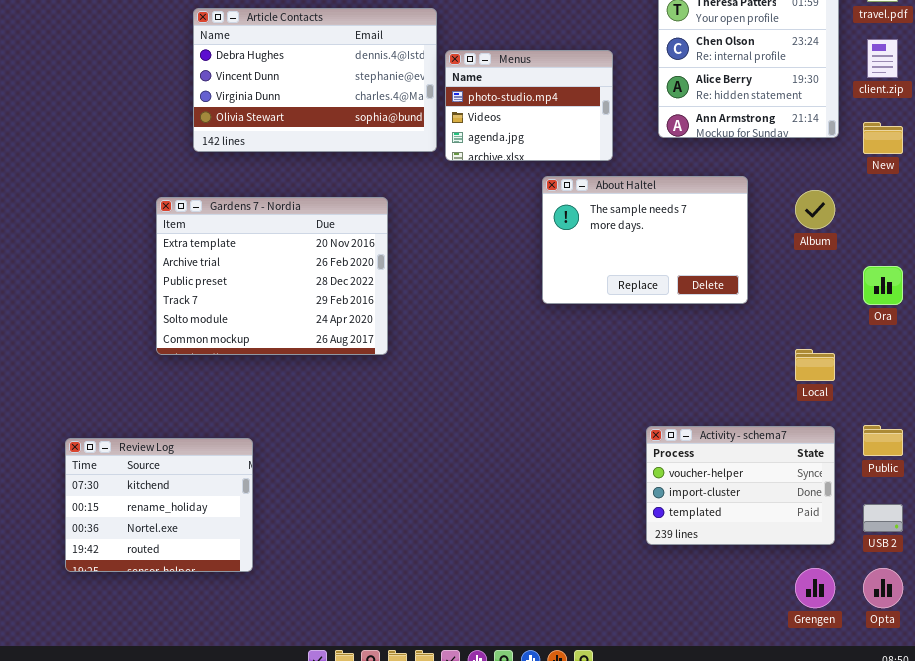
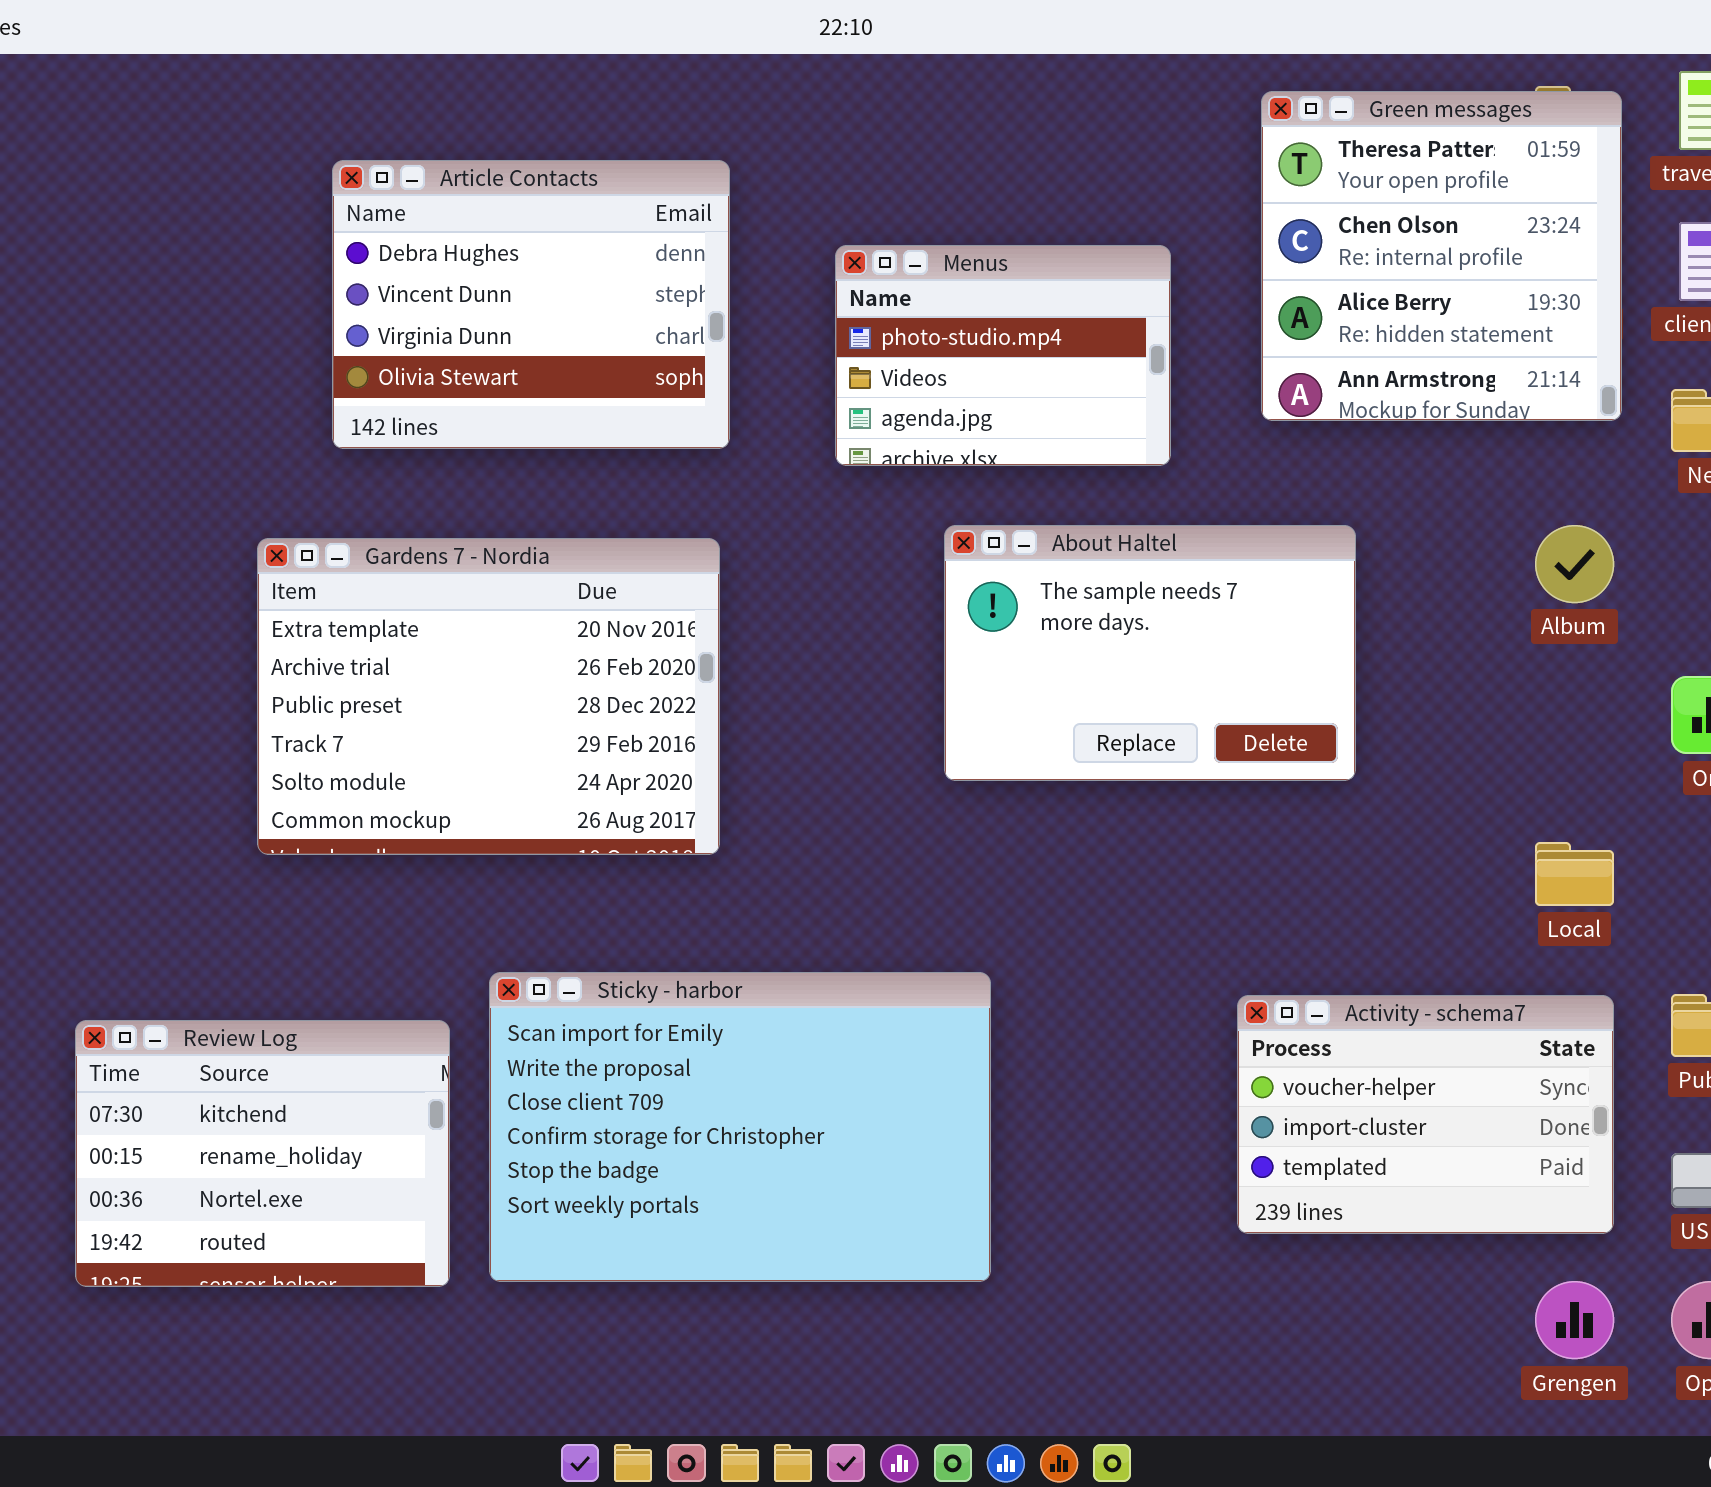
Article Contacts: [193,8,437,152] -> [332,160,730,449], resized
About Haltel: [542,176,748,304] -> [944,525,1356,781], moved
Sticky - harbor: none -> [489,972,991,1282], opened

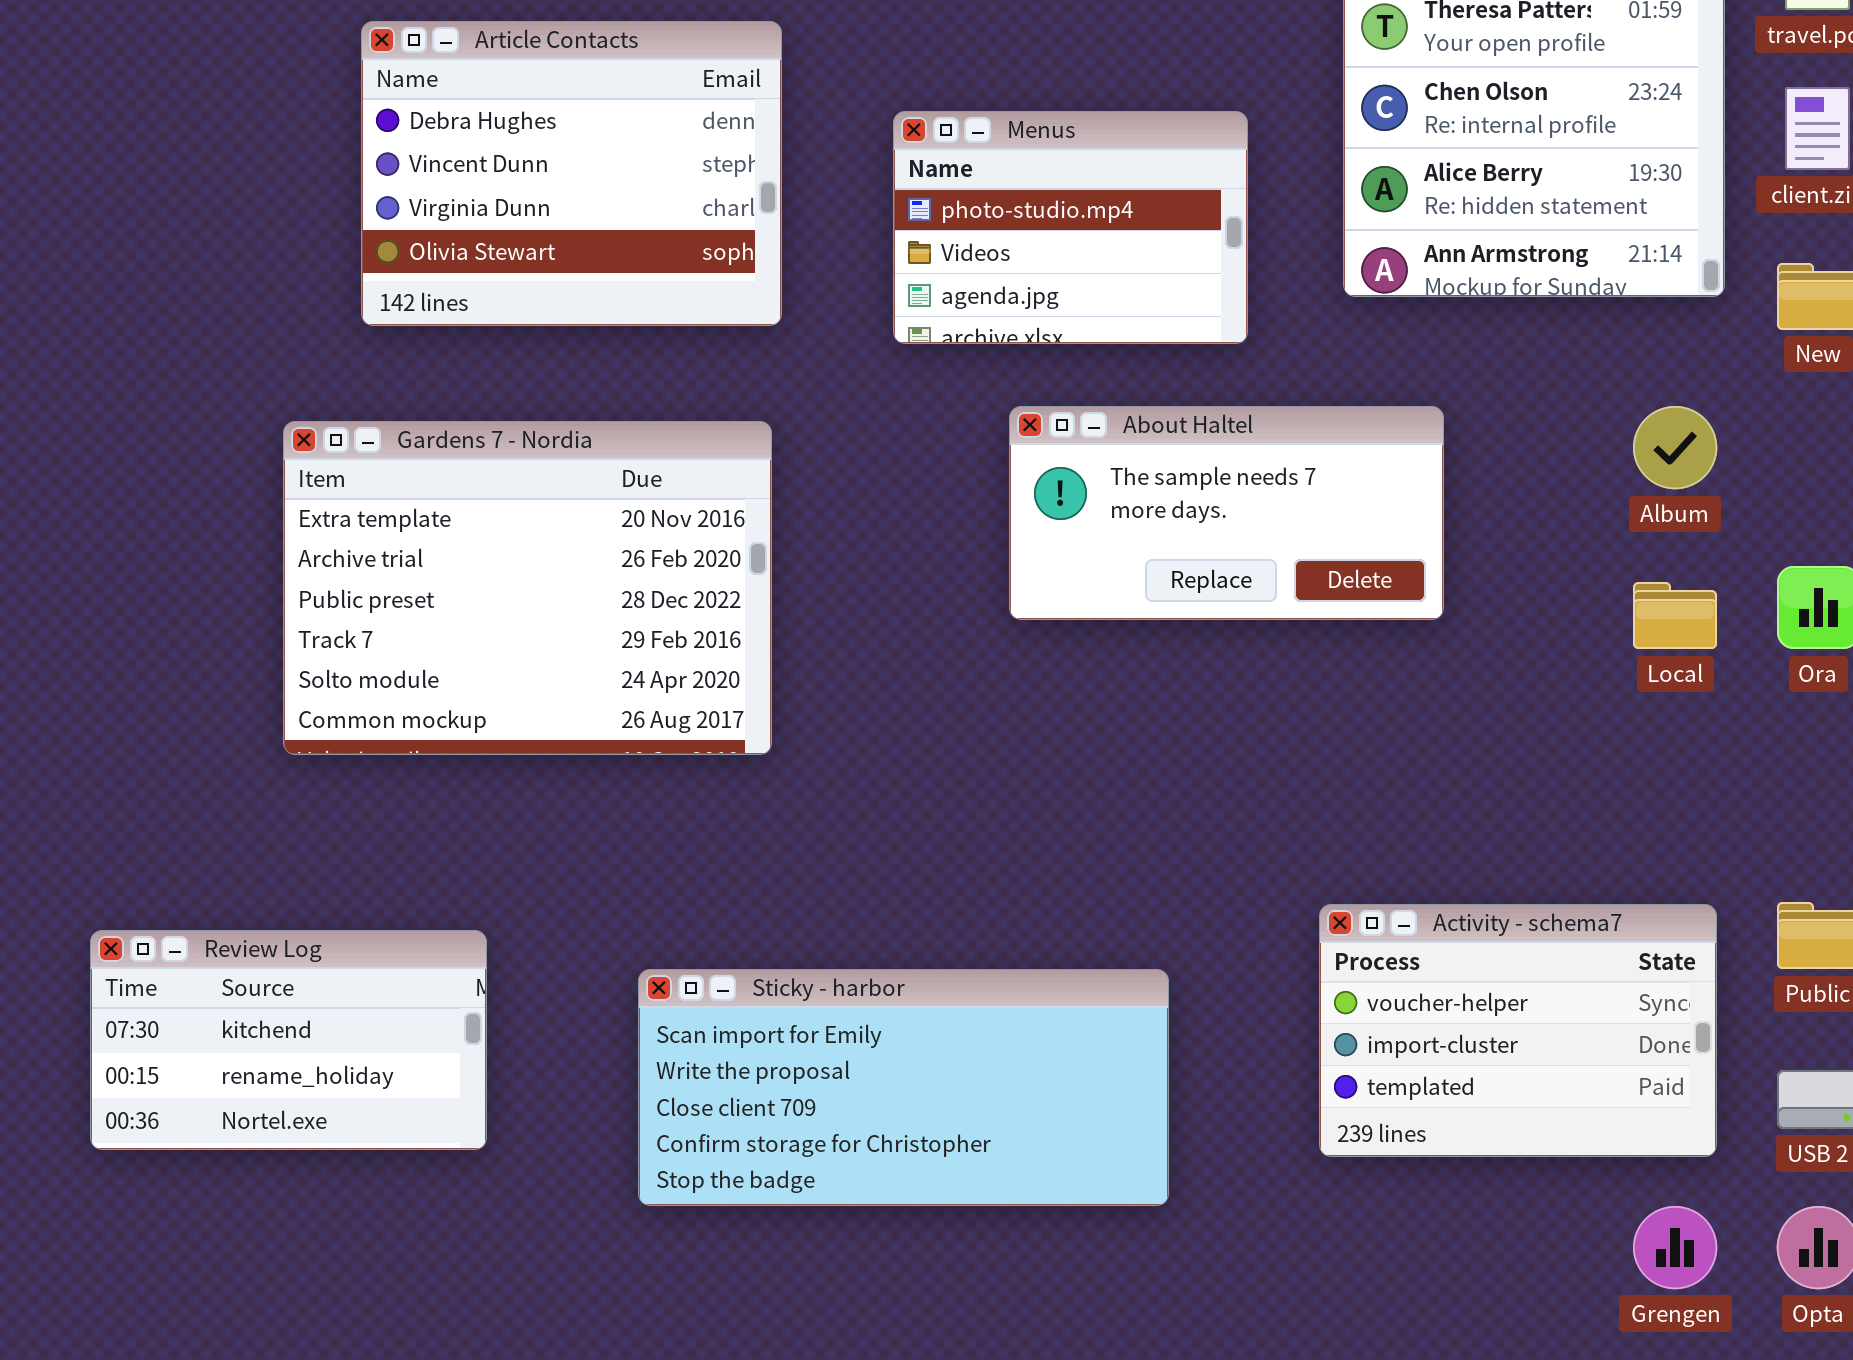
About Haltel: [944,525,1356,781] -> [1009,406,1444,620], resized
Local: [1535,842,1614,906] -> [1633,582,1717,649], moved
Sticky - harbor: [489,972,991,1282] -> [638,969,1169,1206], moved, resized
Review Log: [75,1020,450,1287] -> [90,930,487,1150], resized

